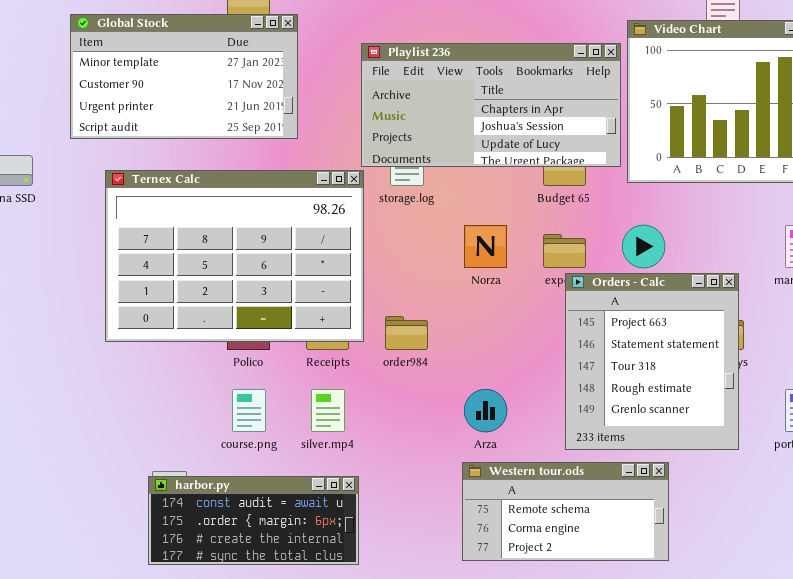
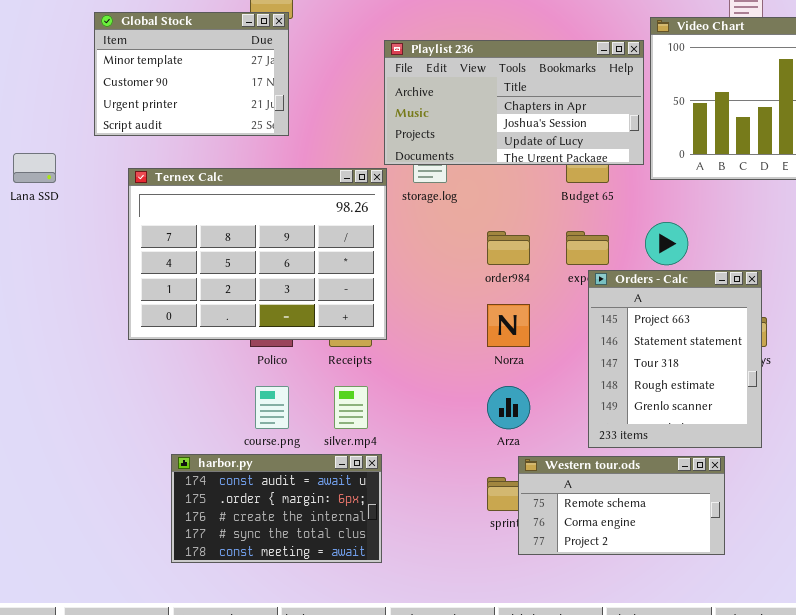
Global Stock: [70,14,298,139] -> [94,12,289,136], resized
Norza: [464,225,507,268] -> [487,304,530,347], moved
order984: [385,316,428,350] -> [487,231,530,265], moved
Western tour.ods: [462,462,669,561] -> [518,456,725,555], moved
harbor.py: [148,476,359,565] -> [171,454,382,563], resized

